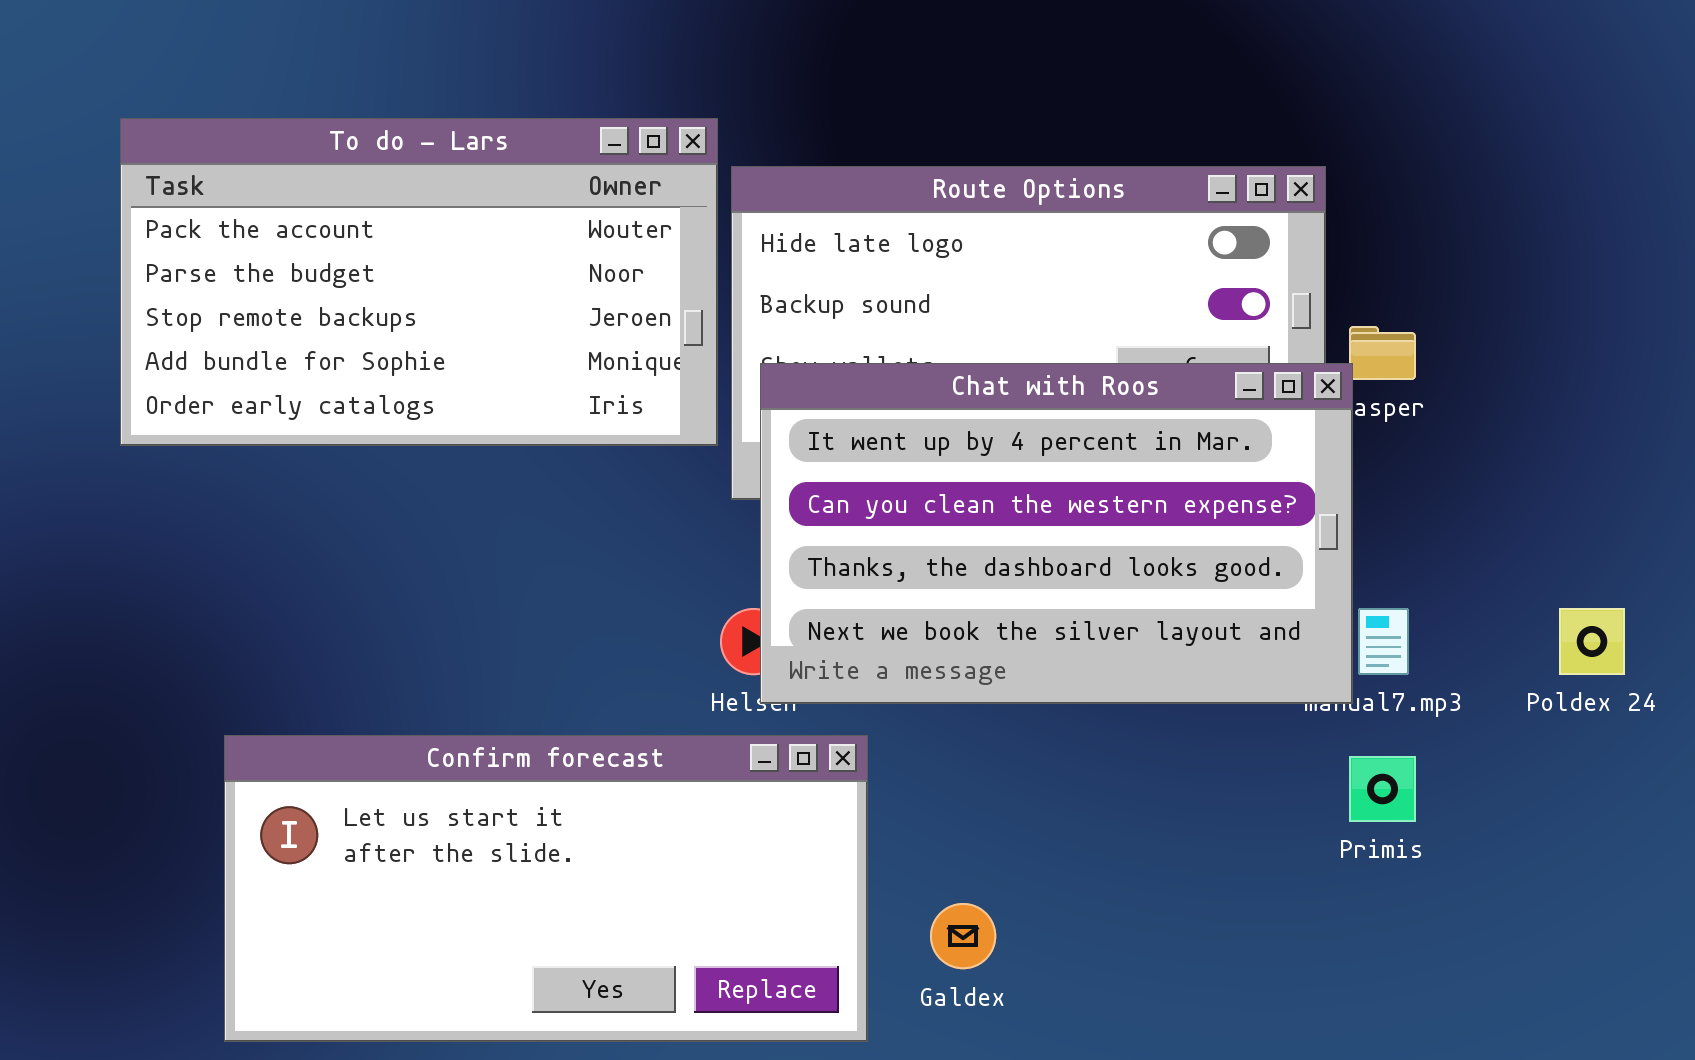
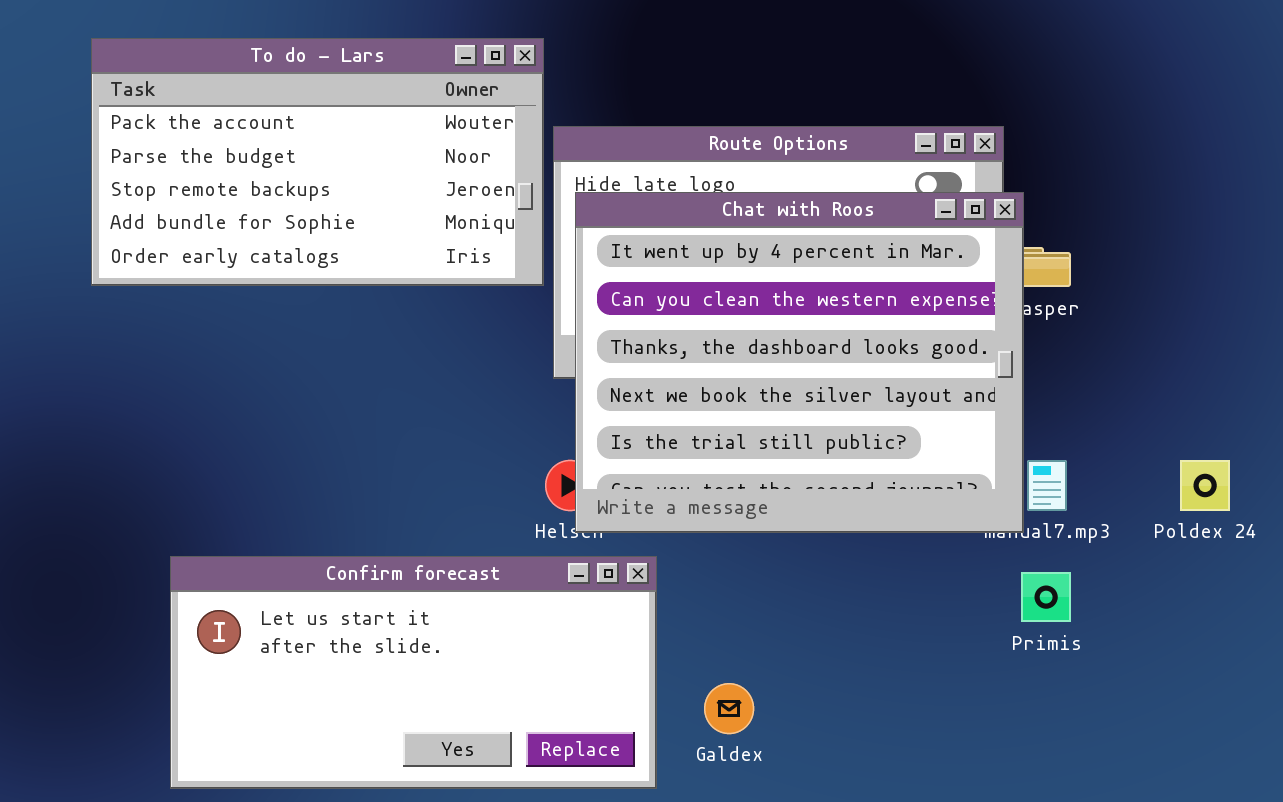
To do - Lars: [120,118,718,446] -> [91,38,544,286], moved
Chat with Roos: [760,363,1353,704] -> [575,192,1024,533], resized

